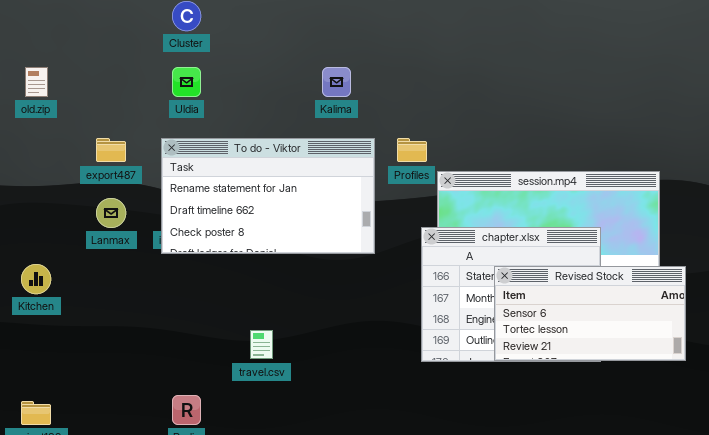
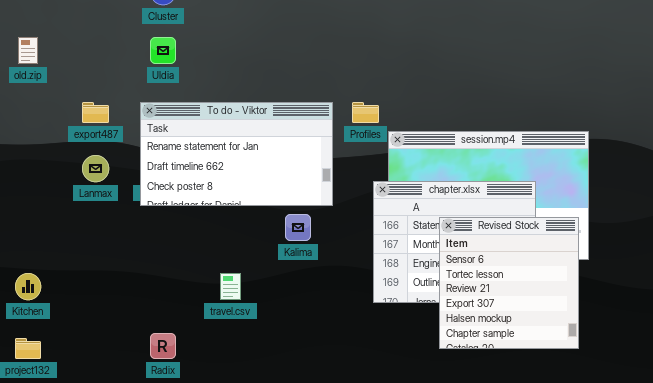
Kalima: [322,67,351,97] -> [285,214,311,241], moved
Kitchen: [21,264,51,294] -> [15,273,41,300], moved
Revised Stock: [494,266,686,361] -> [439,217,579,349], resized

